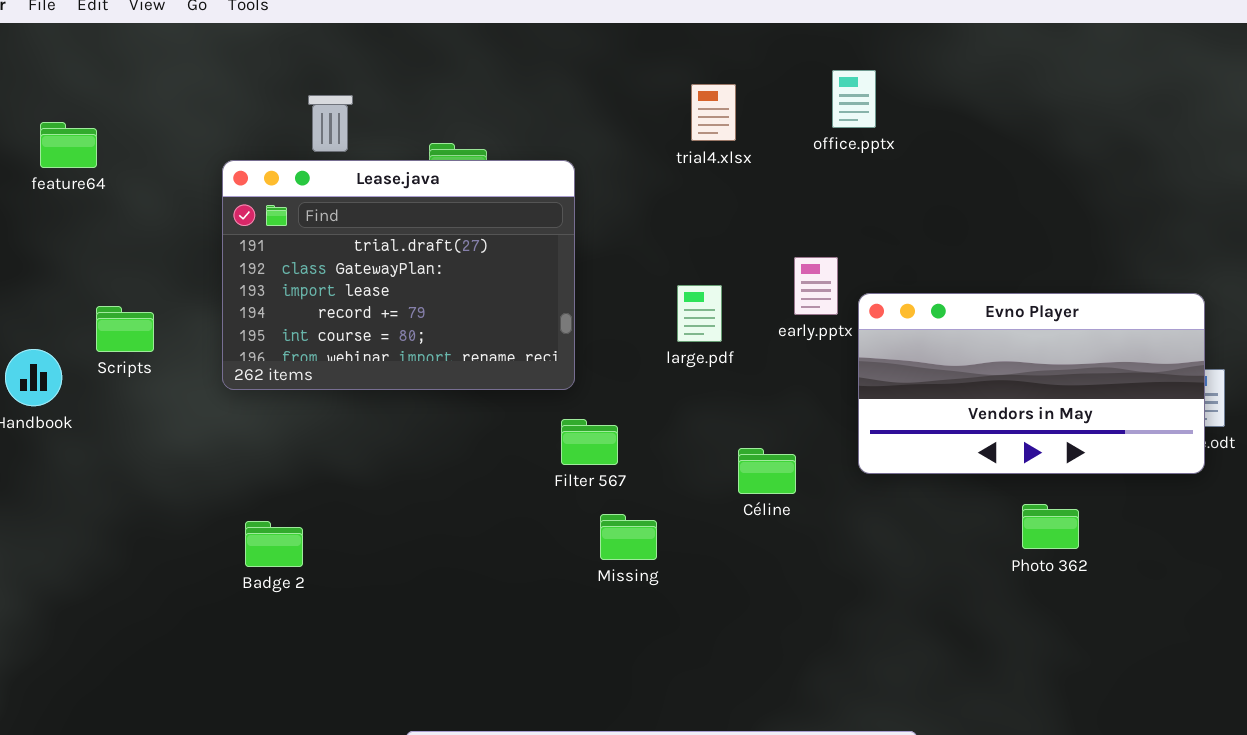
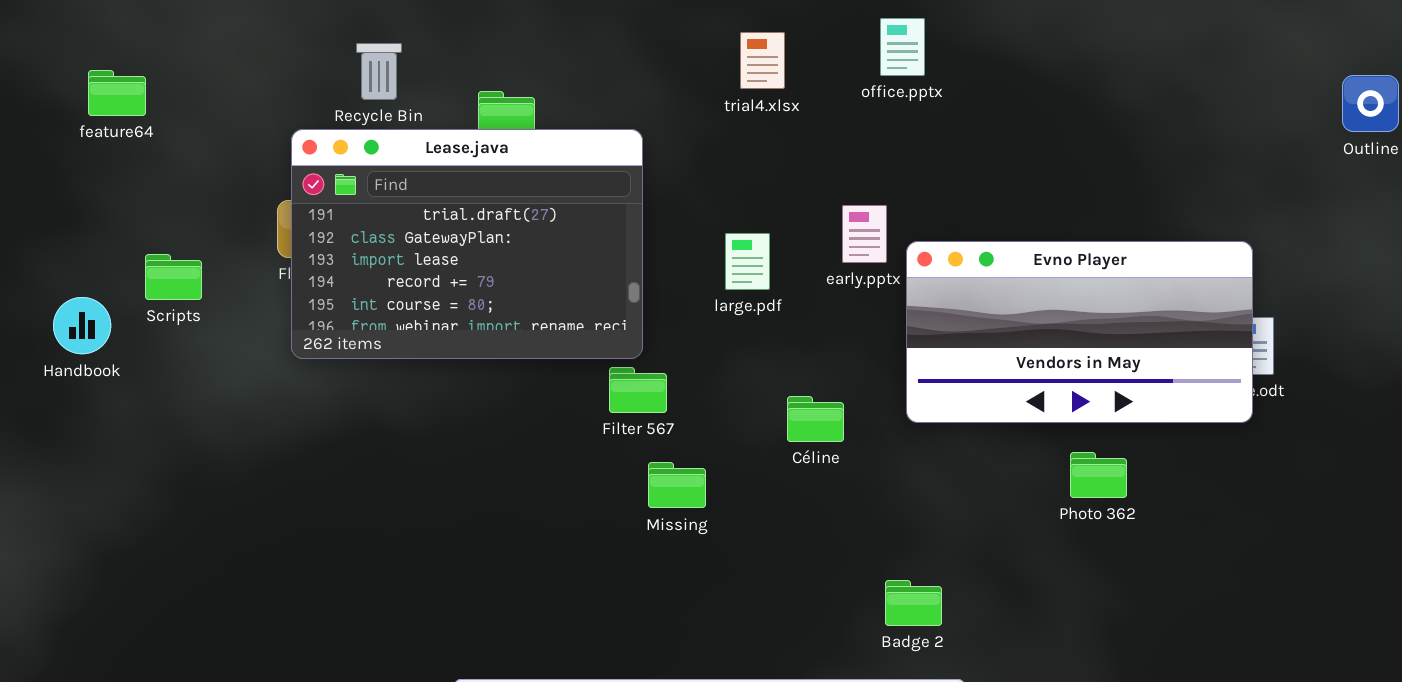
Lease.java: [222,160,575,390] -> [291,129,643,359], moved
Badge 2: [245,521,303,567] -> [885,580,942,626], moved

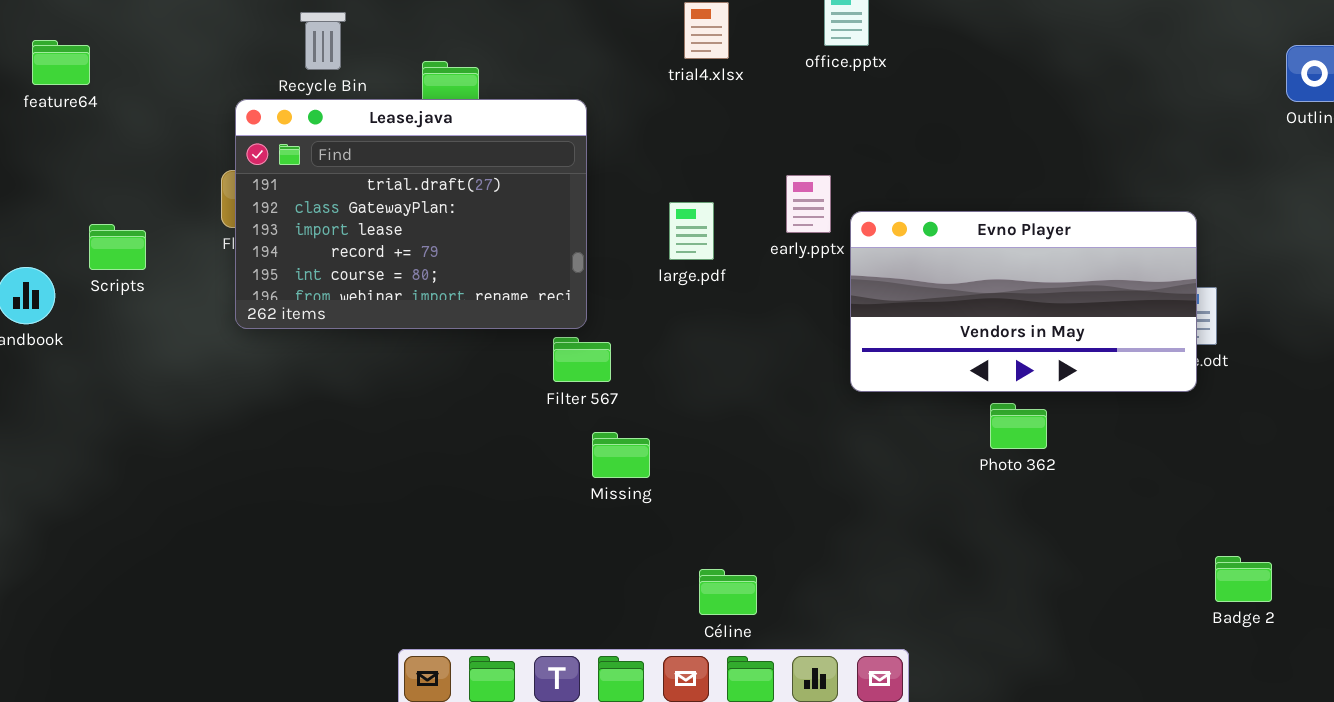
Céline: [787,396,844,442] -> [699,569,757,615], moved
Photo 362: [1070,452,1127,498] -> [990,403,1047,449], moved
Badge 2: [885,580,942,626] -> [1215,556,1272,602], moved

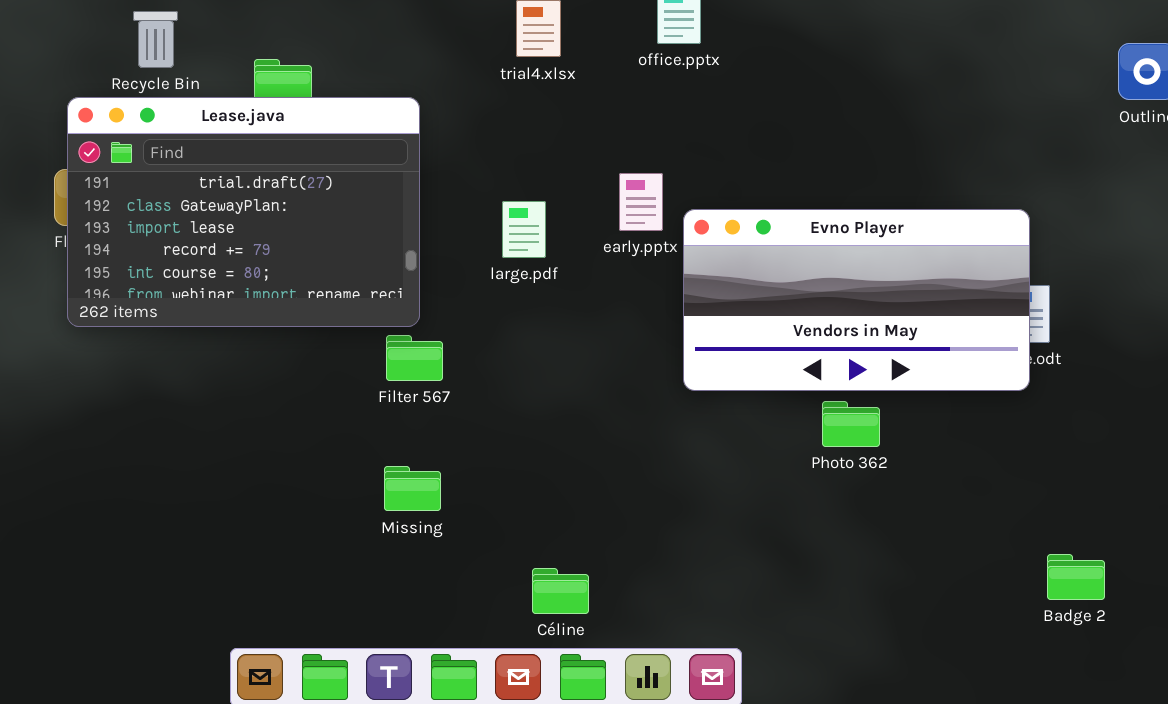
Missing: [592,432,650,478] -> [384,466,441,511], moved

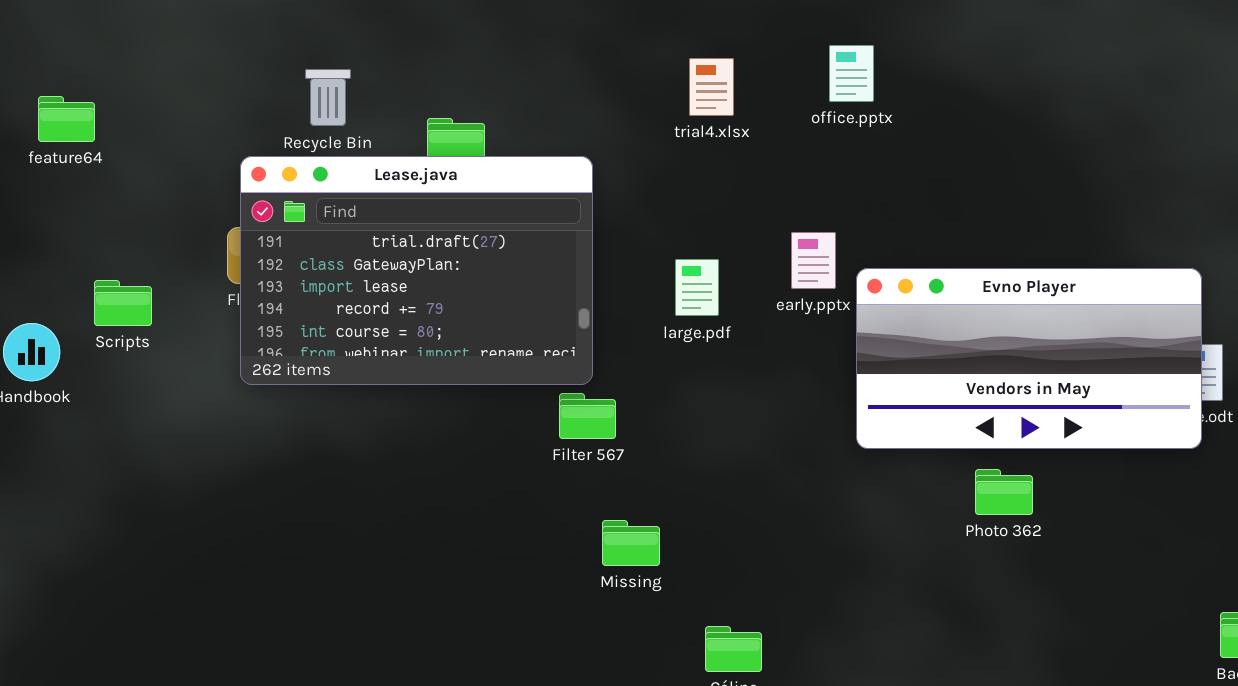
Photo 362: [822,401,880,447] -> [975,469,1033,515], moved
Missing: [384,466,441,511] -> [602,520,660,566], moved

